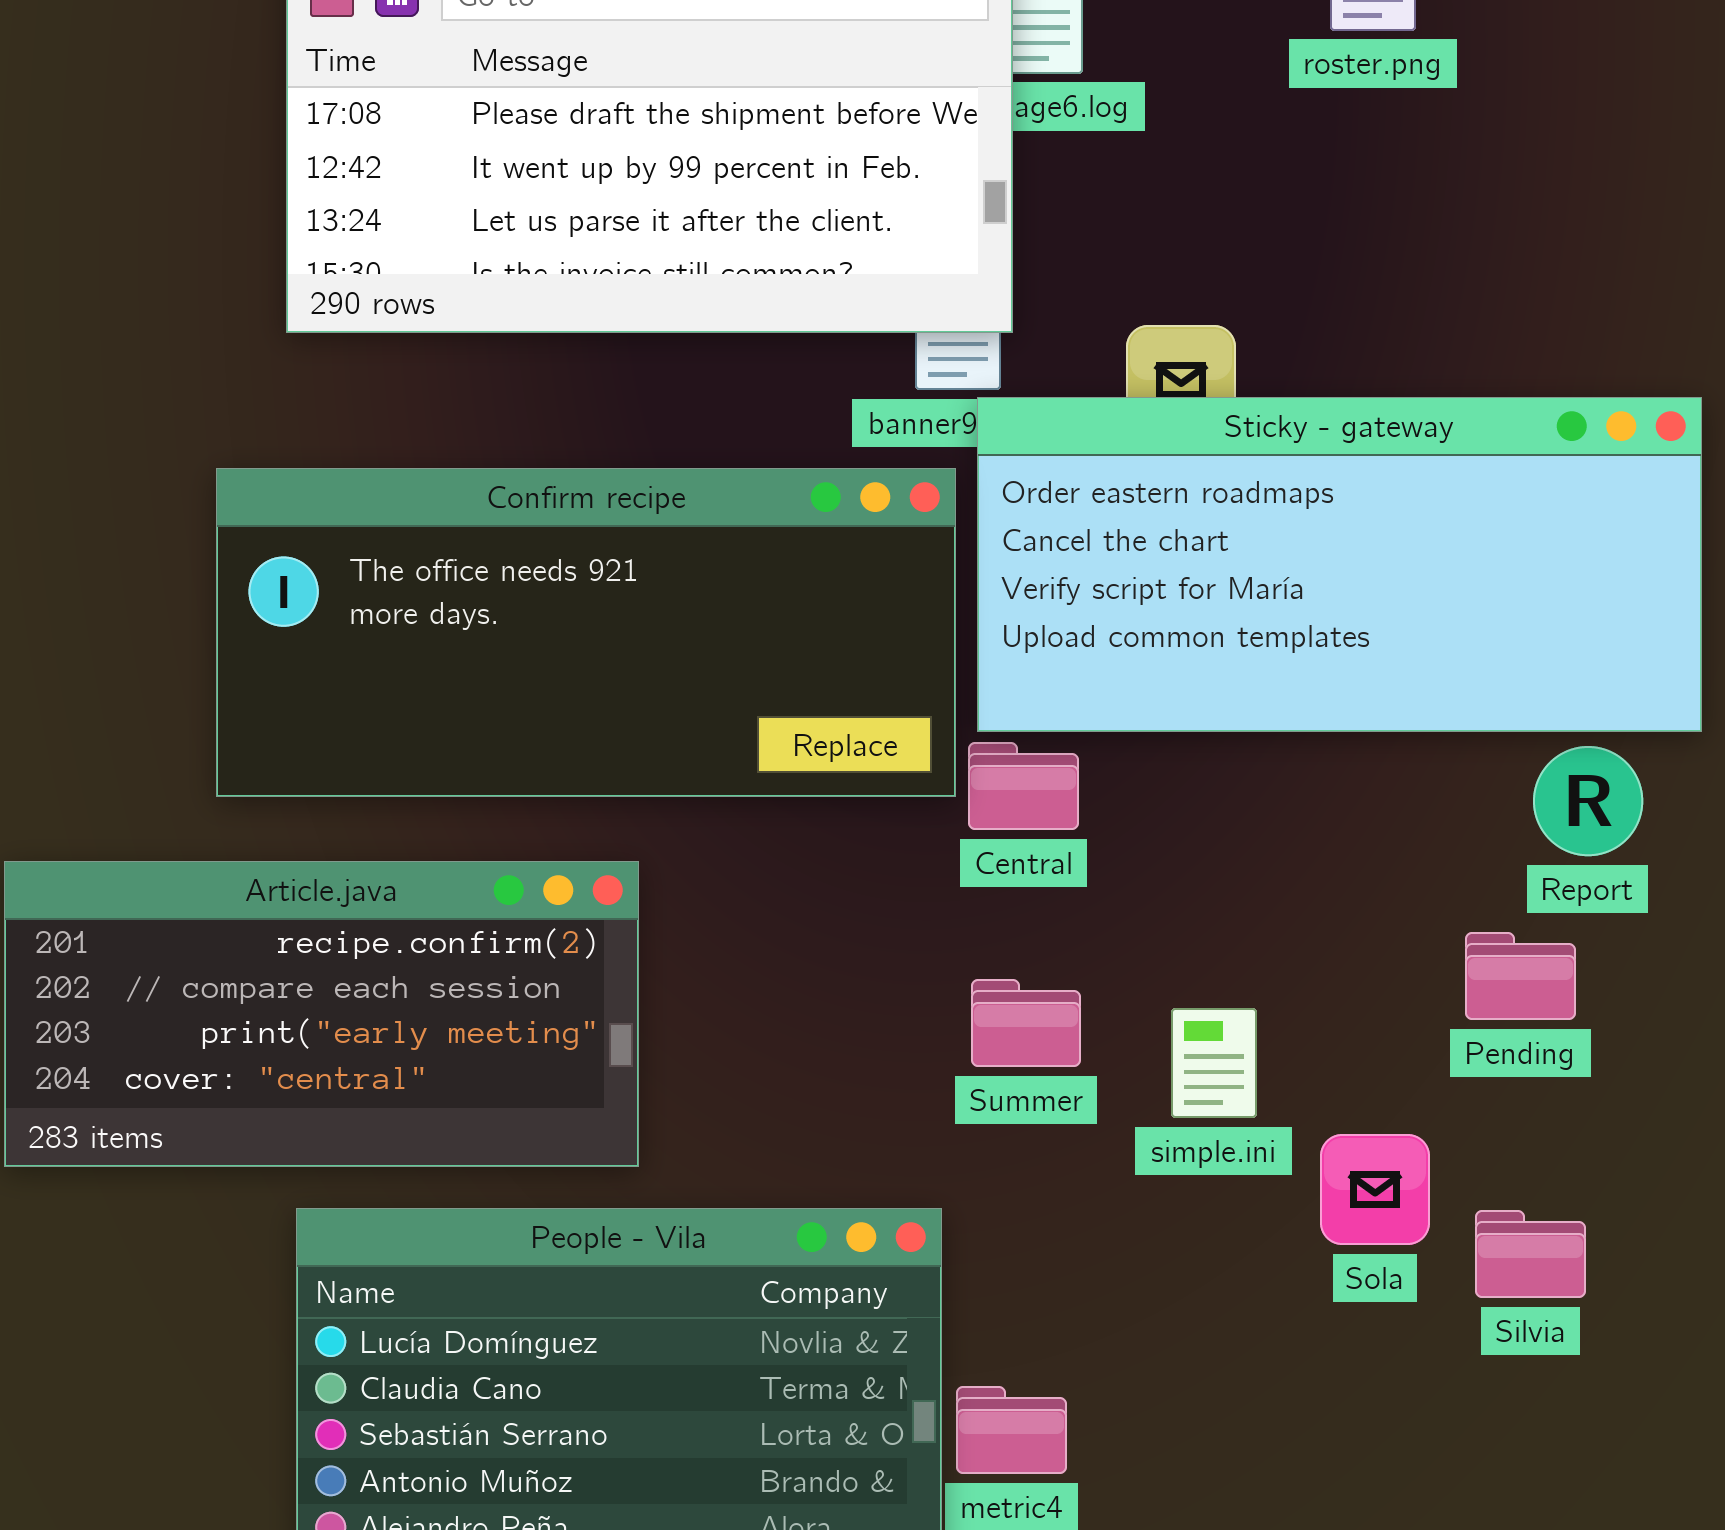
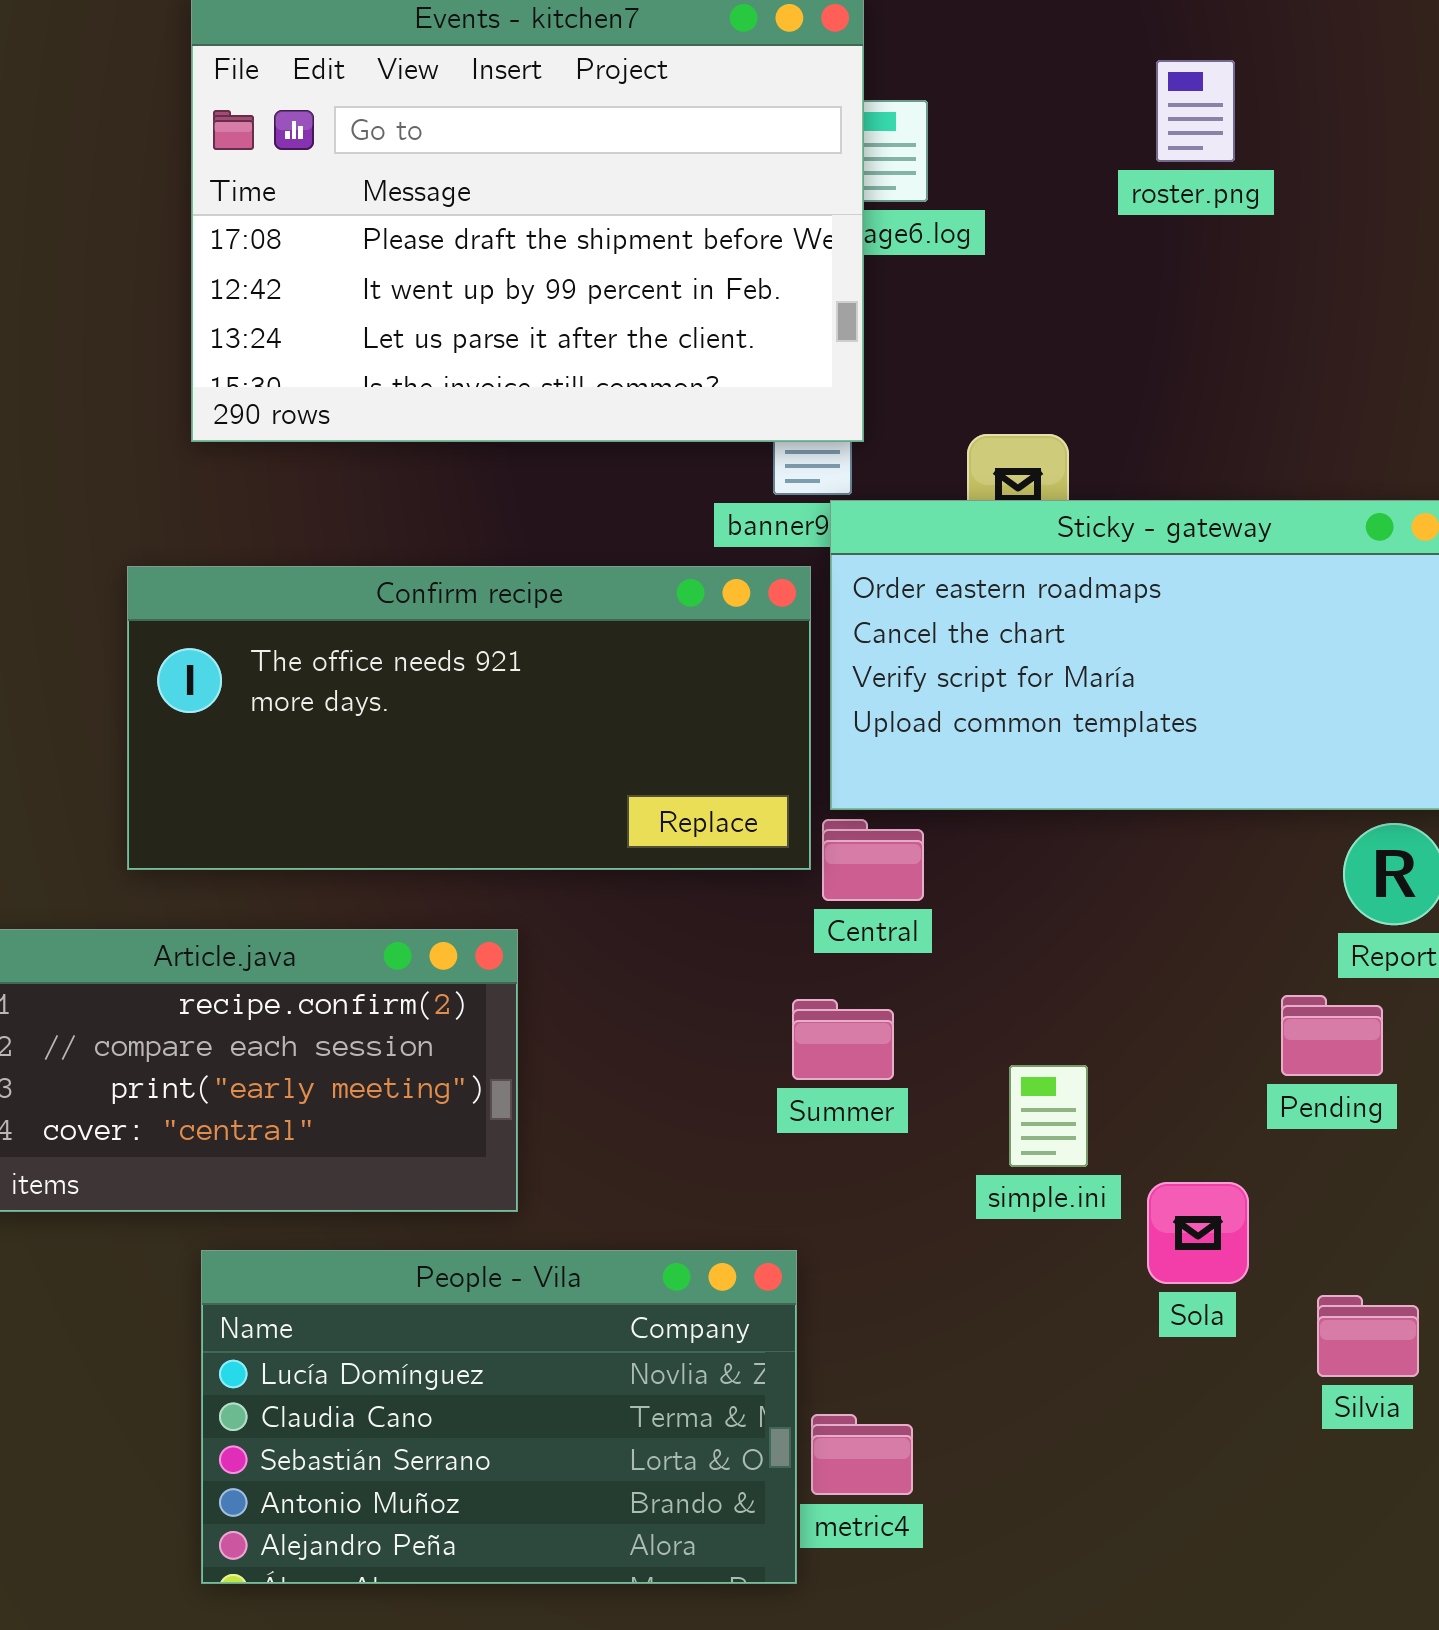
Summer: [971,979,1081,1067] -> [792,999,894,1080], moved
Silvia: [1475,1210,1586,1298] -> [1317,1295,1419,1377], moved

